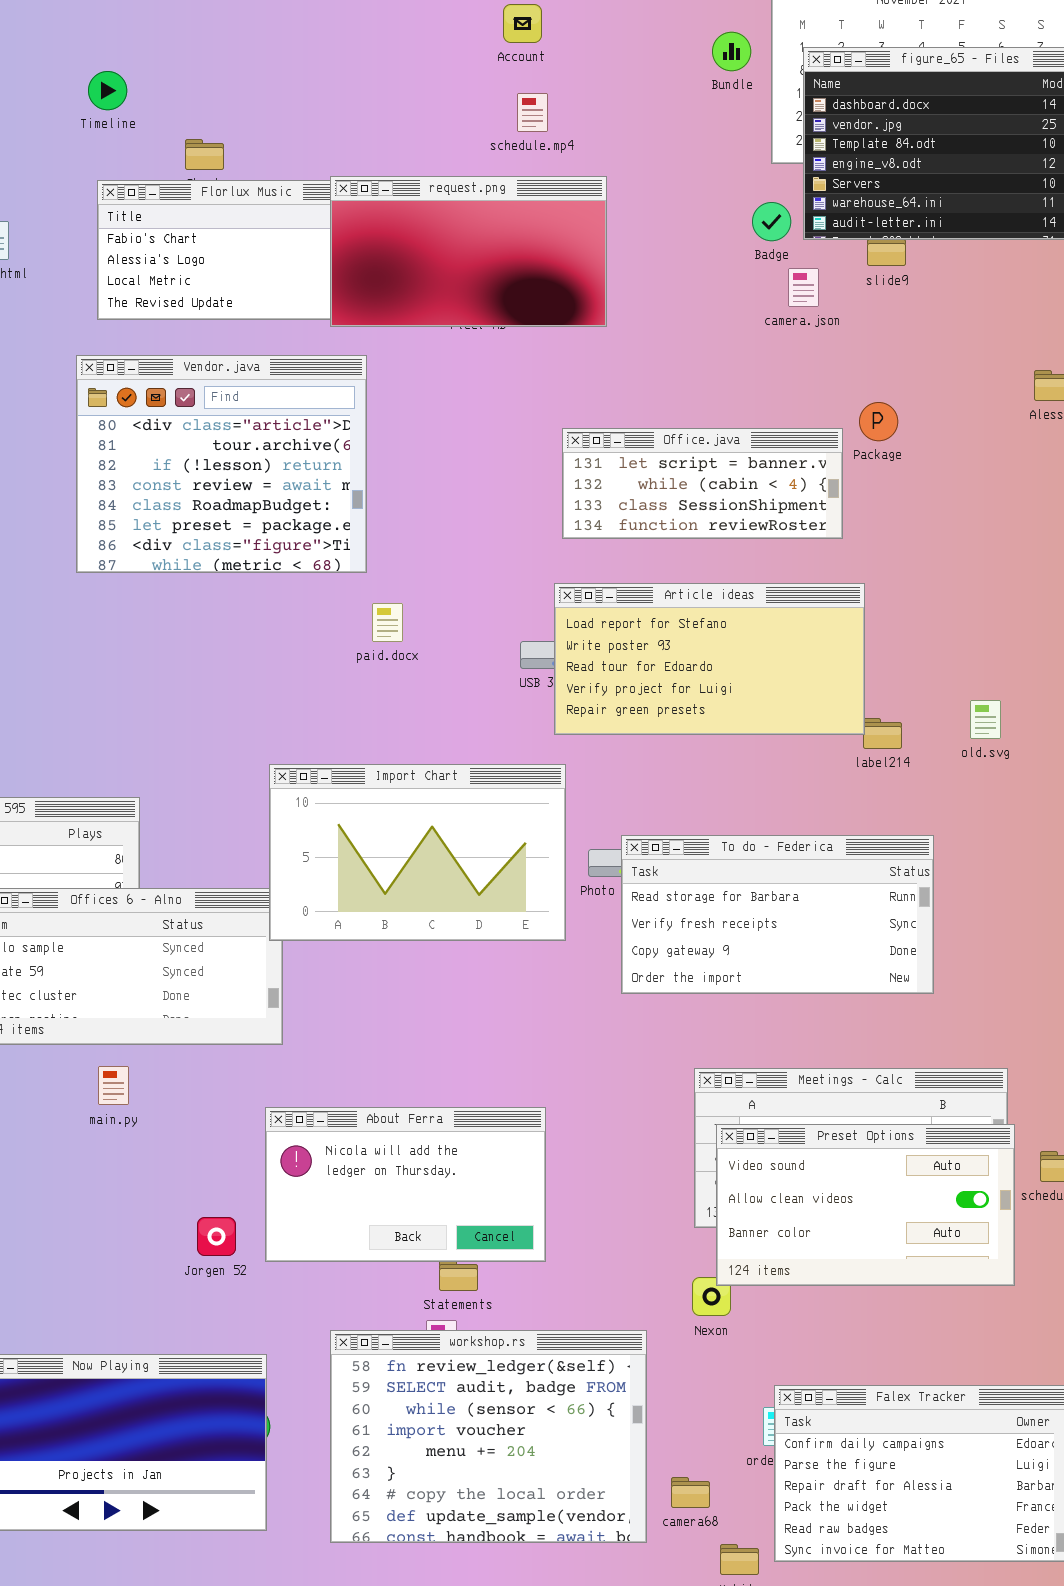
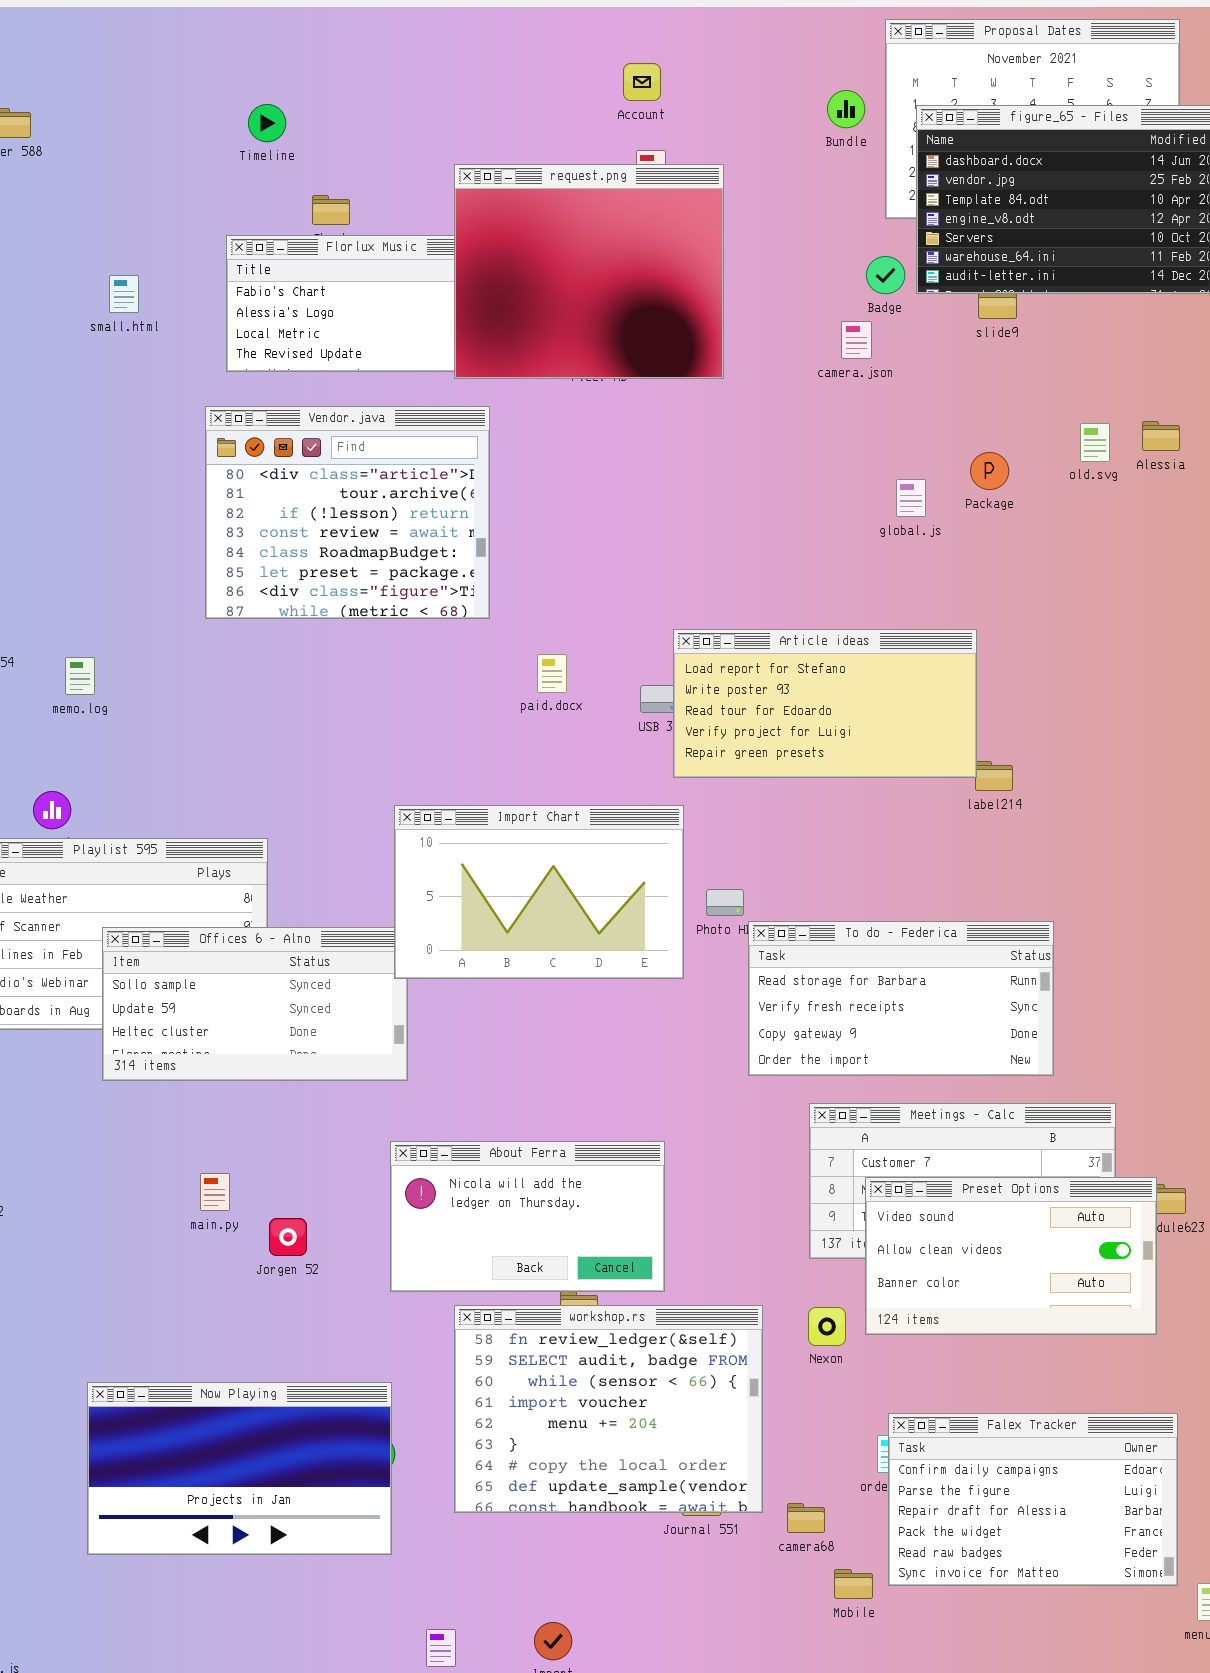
Timeline: [88,71,127,110] -> [248,104,286,142], moved
request.png: [330,176,607,327] -> [454,164,724,379], resized
camera.json: [788,268,819,307] -> [841,321,872,359], moved
Office.java: [562,428,843,539] -> none, closed
paid.docx: [372,603,403,642] -> [537,654,567,693], moved
old.svg: [970,700,1001,739] -> [1080,423,1110,462], moved
To do - Federica: [621,835,934,994] -> [748,921,1054,1076], moved
main.py: [98,1066,129,1105] -> [200,1173,230,1211], moved
Preset Options: [716,1124,1015,1286] -> [865,1177,1157,1335], moved
Jorgen 52: [197,1217,236,1256] -> [269,1218,307,1256], moved
workshop.rs: [330,1330,647,1543] -> [454,1305,763,1513], moved

